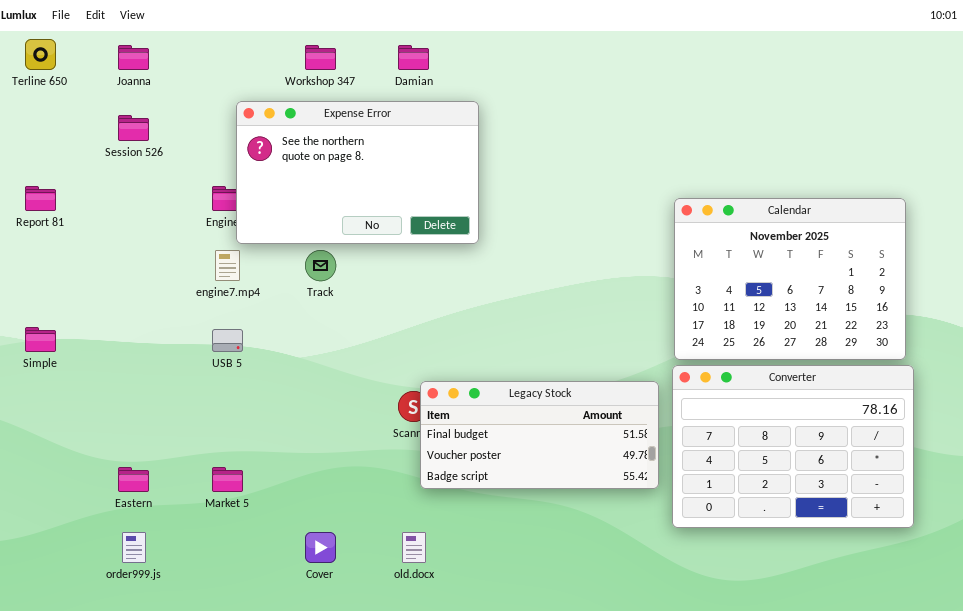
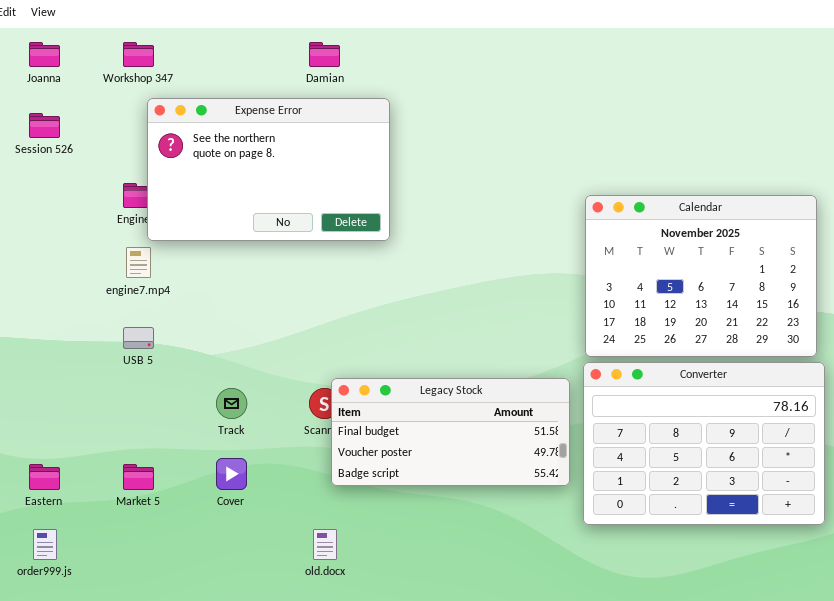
Workshop 347: [305,45,336,70] -> [123,42,154,67], moved
Track: [305,250,336,281] -> [216,388,247,419], moved
Cover: [305,532,336,563] -> [216,458,247,490], moved

